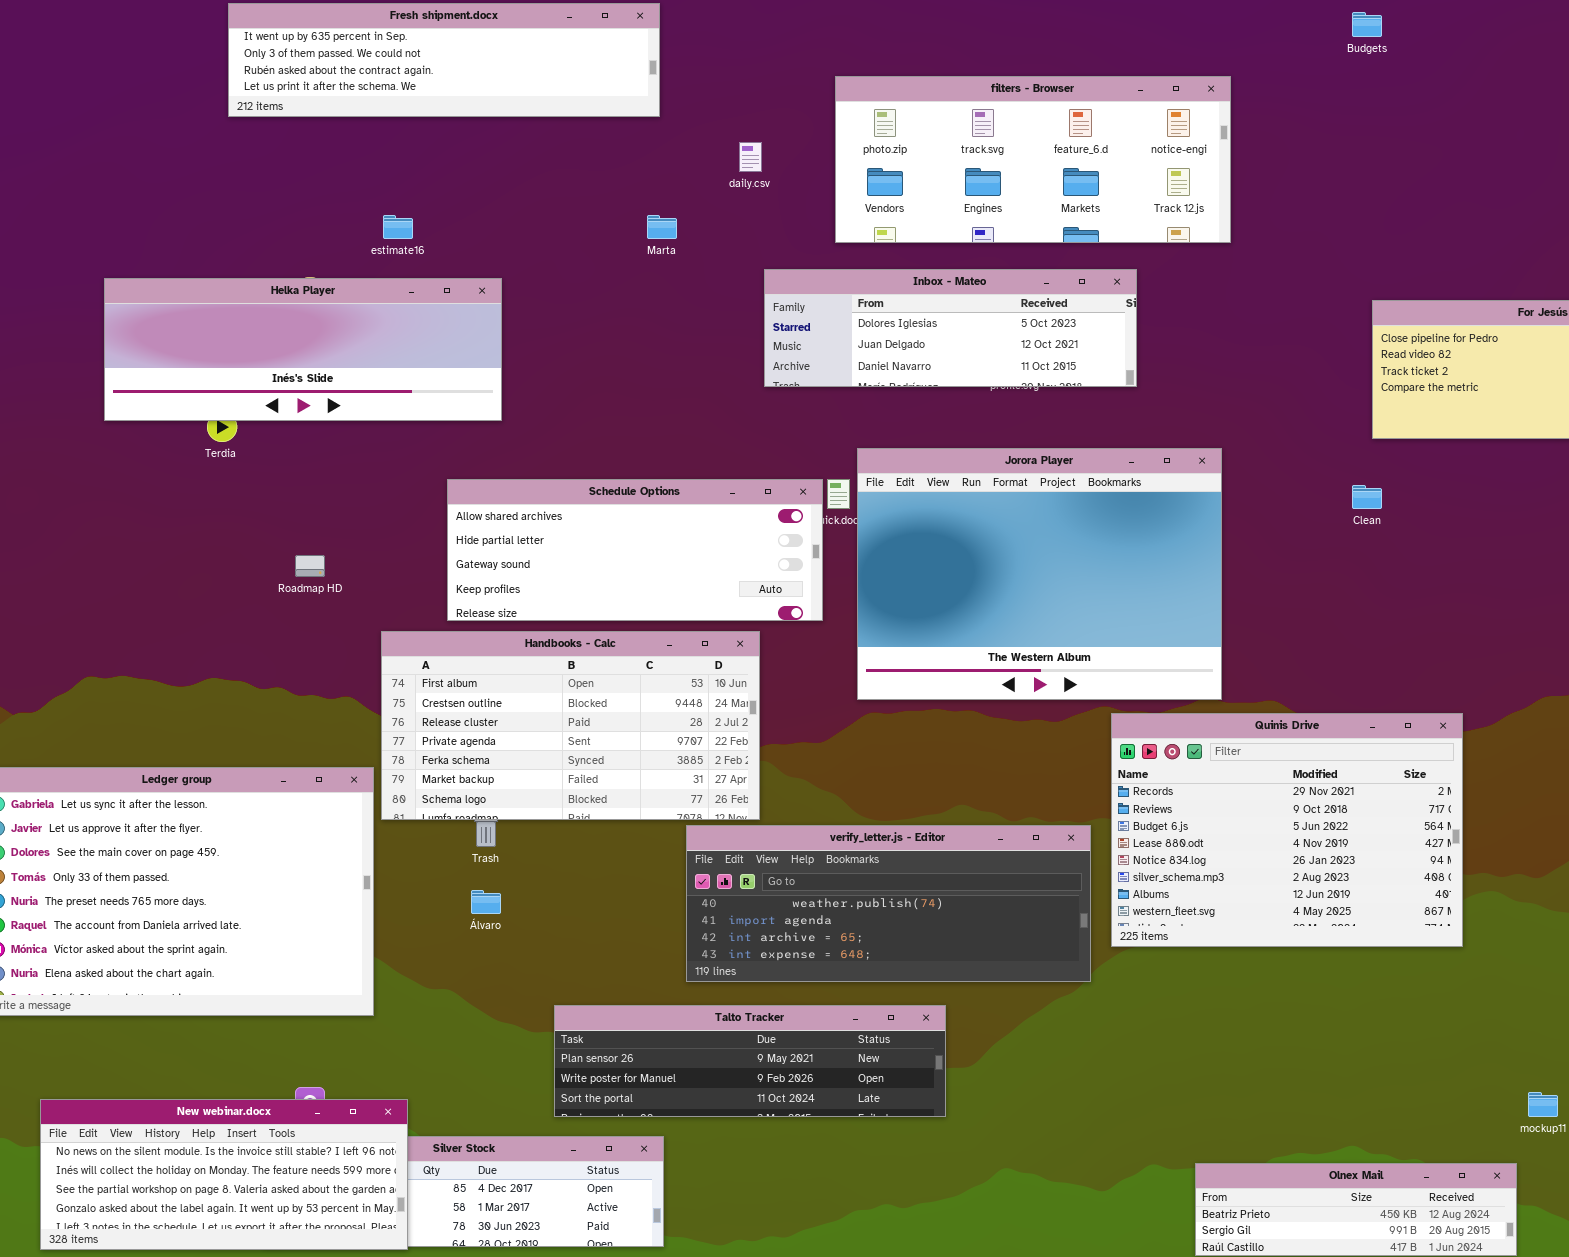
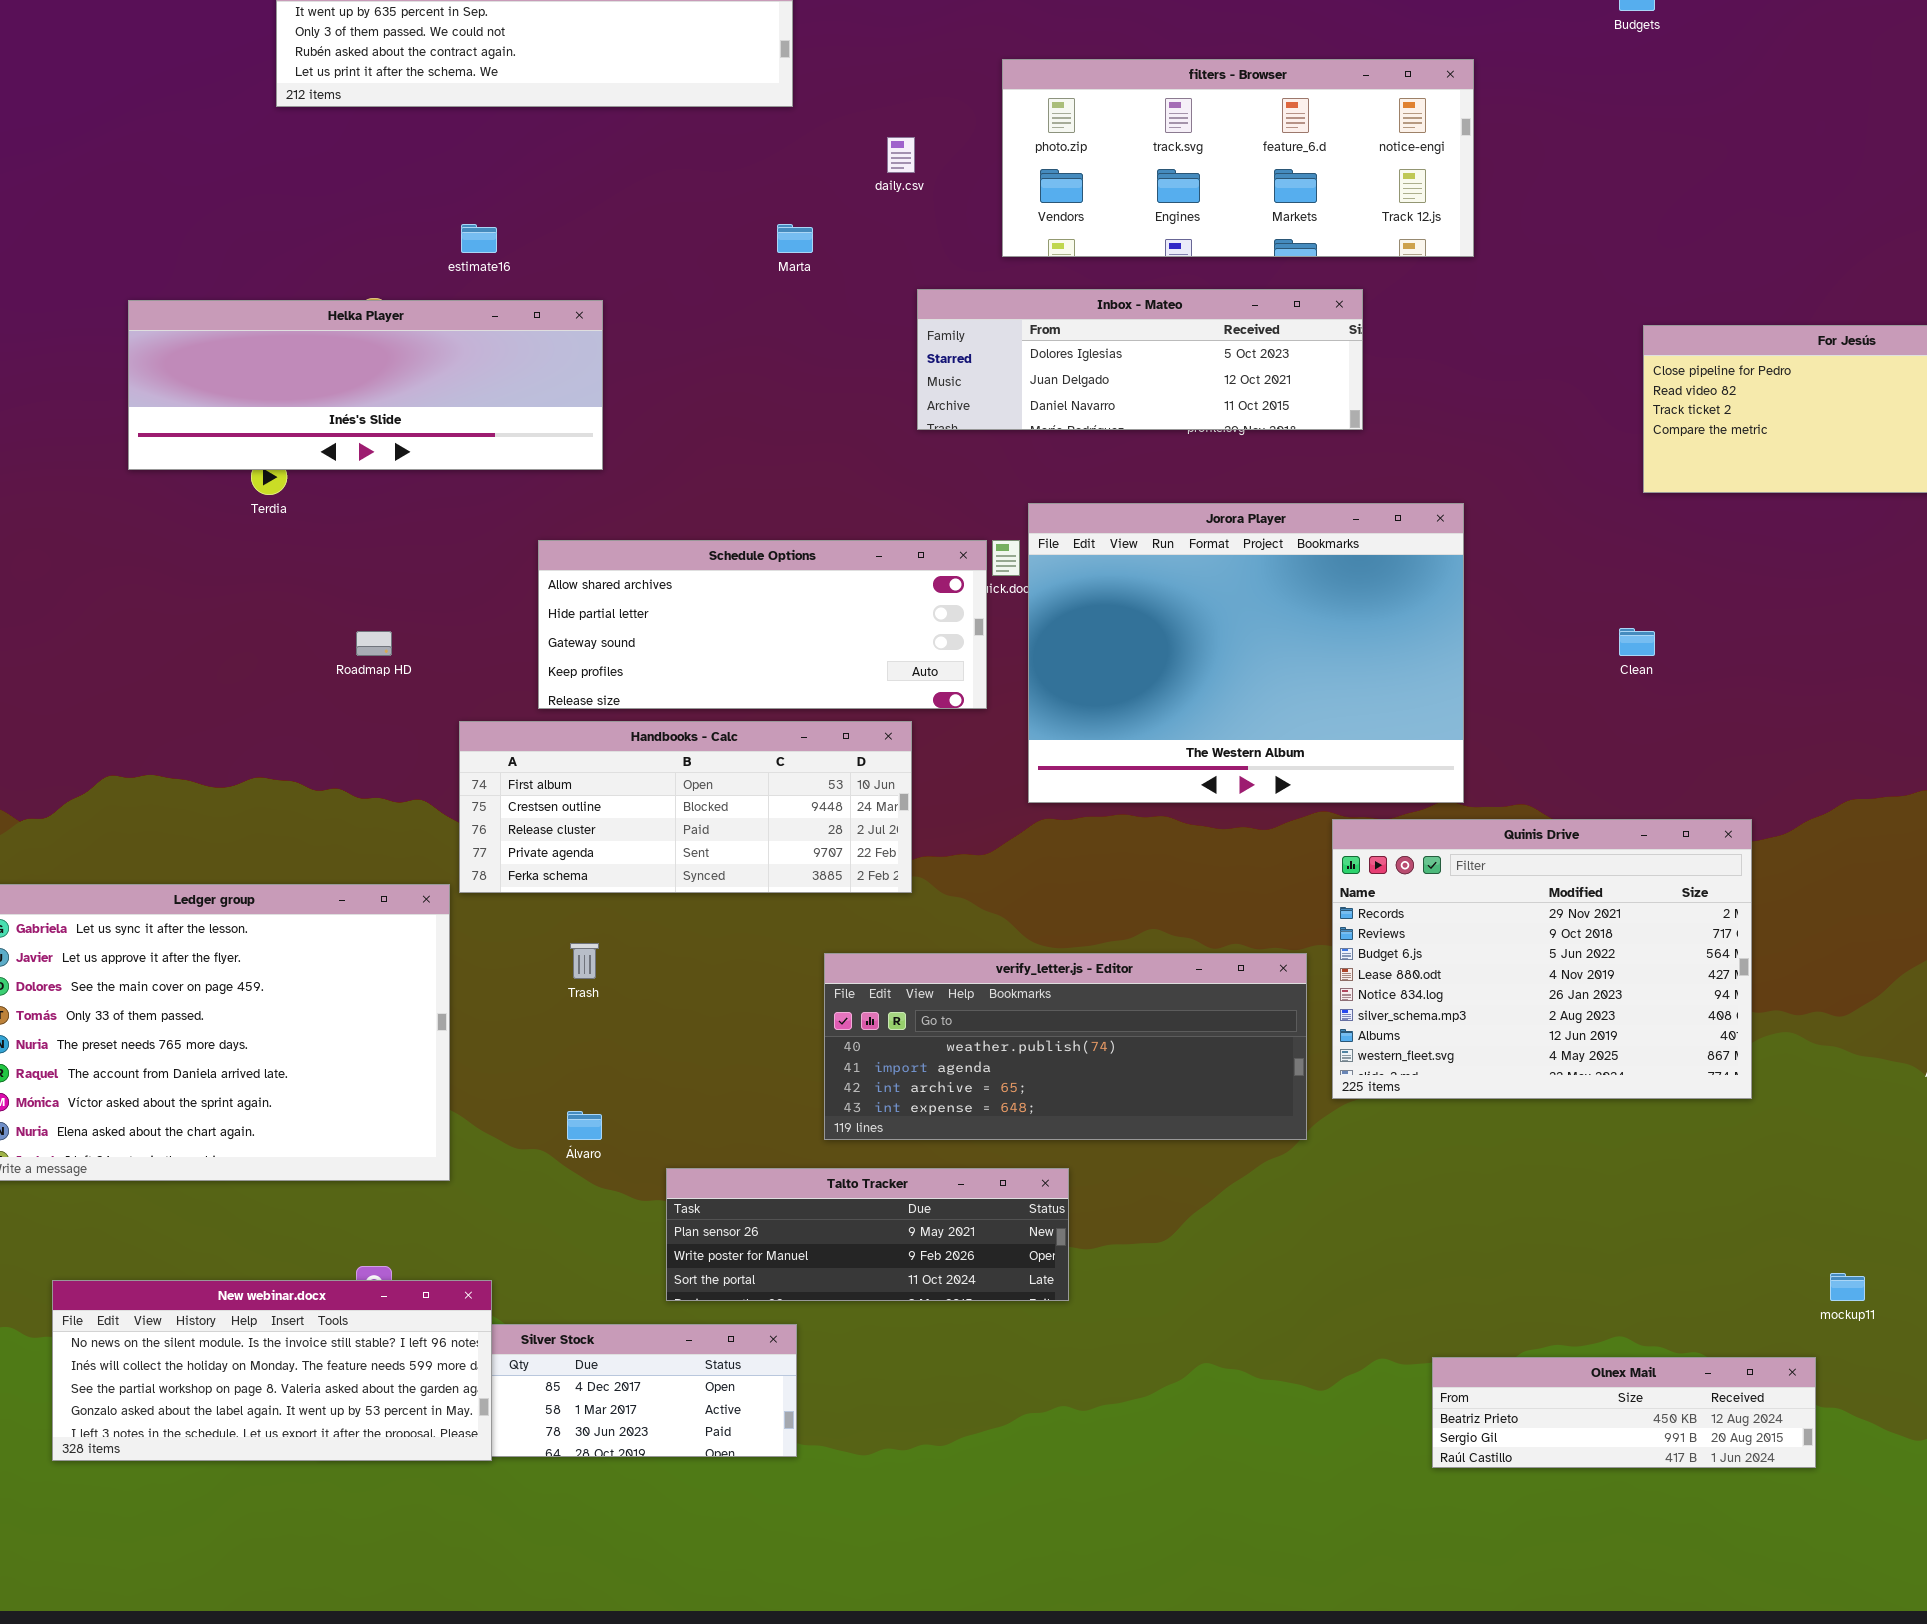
Clean: [1352,485,1382,509] -> [1619,628,1655,656], moved
Handbooks - Calc: [381,631,760,820] -> [459,721,912,893], resized
Álvaro: [471,890,501,914] -> [567,1111,602,1140], moved
Talto Tracker: [554,1005,946,1117] -> [666,1168,1069,1301], resized

